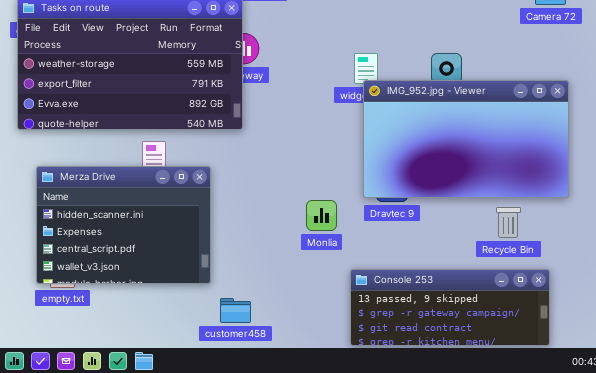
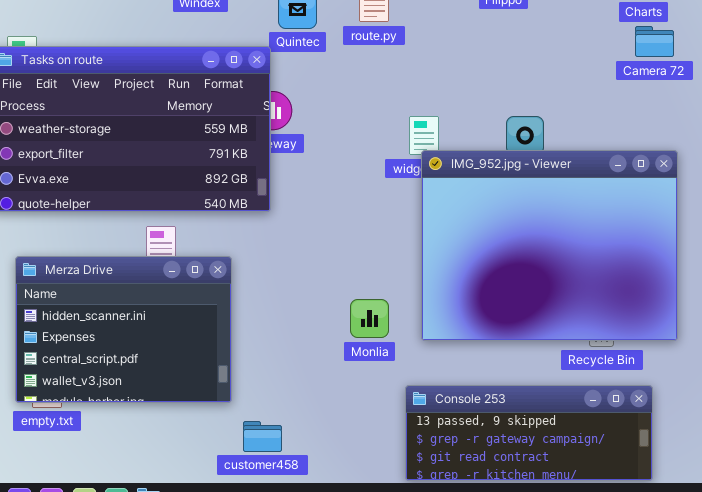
IMG_952.jpg - Viewer: [363,80,569,198] -> [421,150,678,341], resized

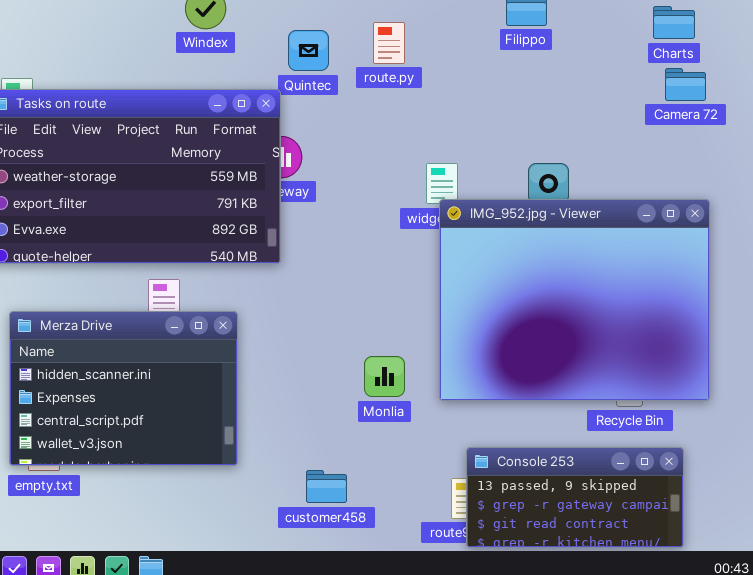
Console 253: [405,385,653,481] -> [466,447,684,548], resized
customer458: [243,421,282,452] -> [306,470,347,503], moved

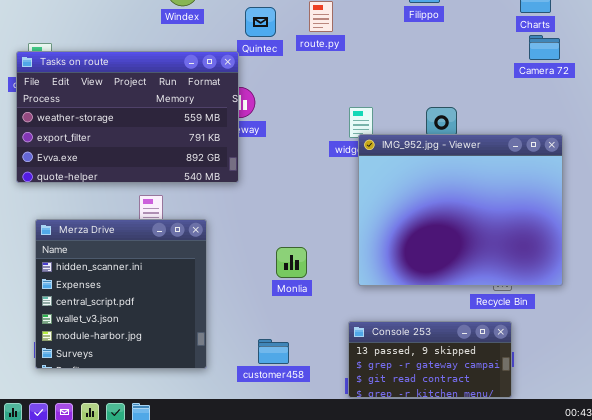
Merza Drive: [9,311,238,466] -> [35,219,207,369], resized
Monlia: [364,356,405,397] -> [276,247,307,278], moved
Console 253: [466,447,684,548] -> [348,321,512,398], moved

